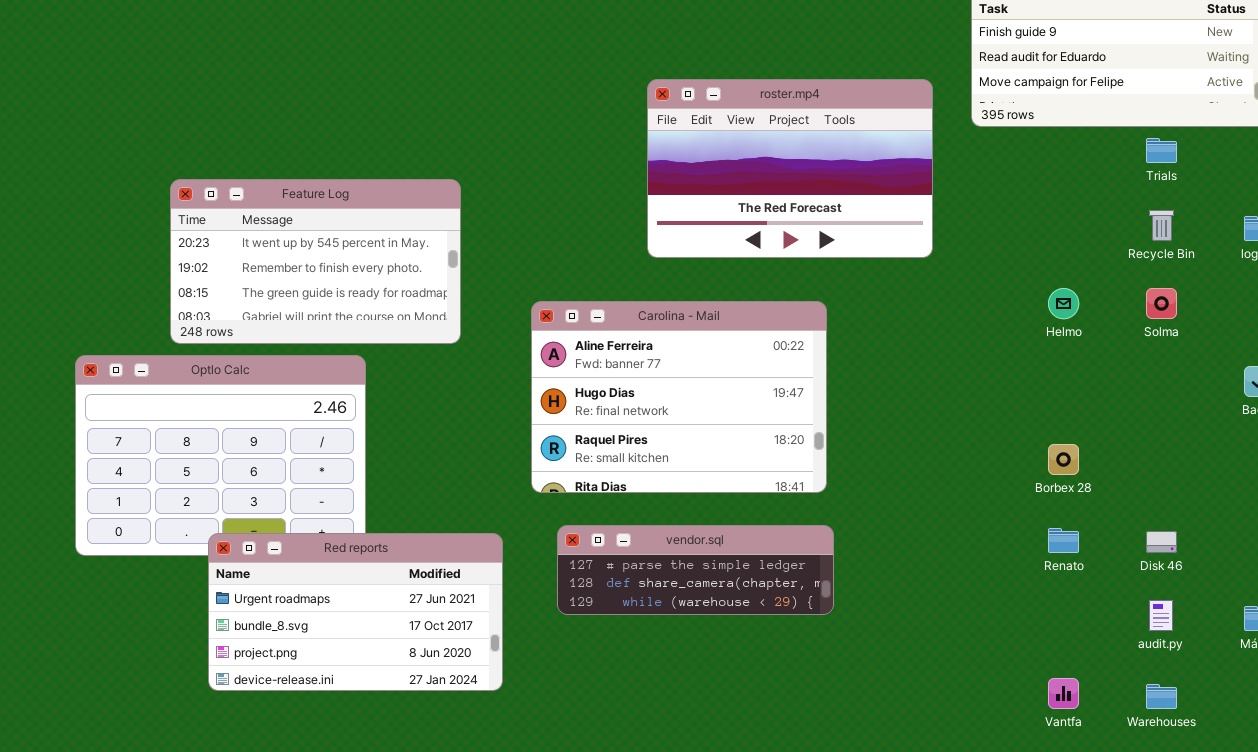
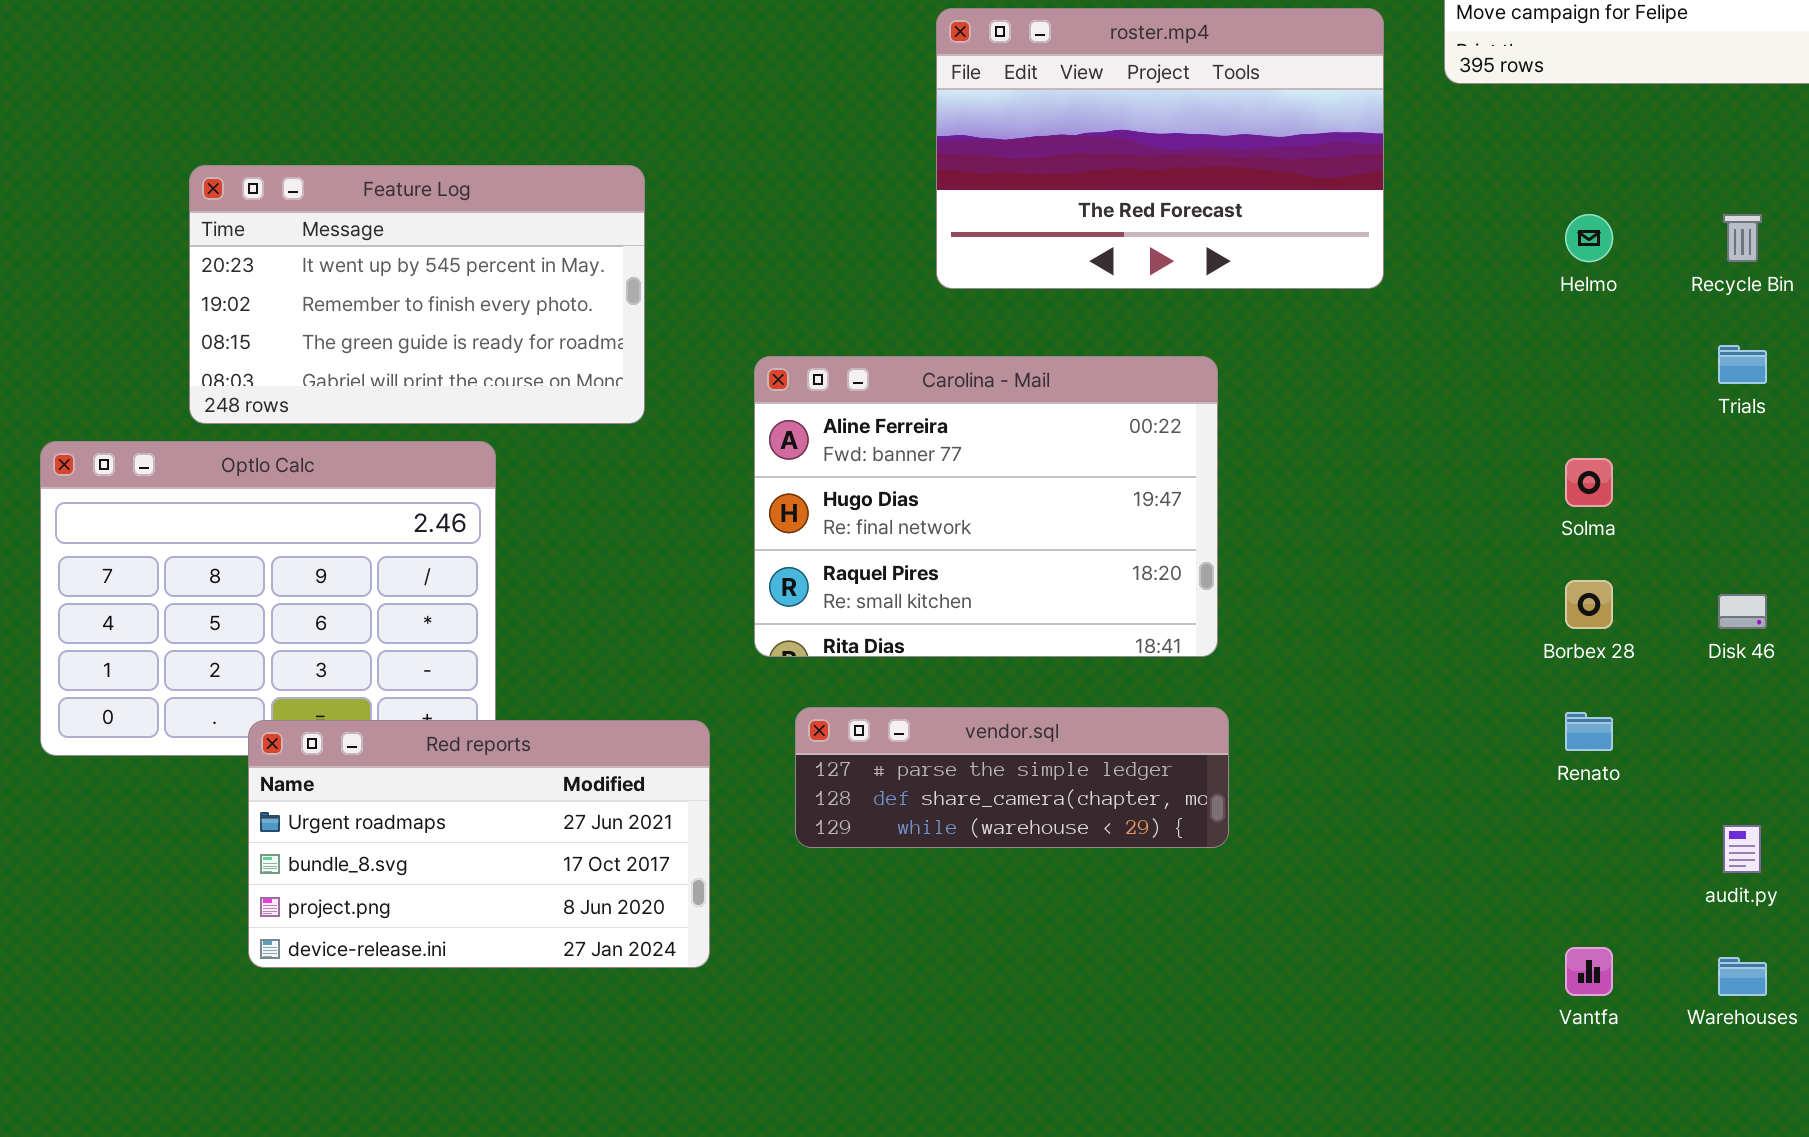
Trials: [1146,138,1177,163] -> [1718,345,1767,384], moved
Helmo: [1048,288,1079,319] -> [1565,214,1613,262], moved
Solma: [1146,288,1177,319] -> [1565,458,1613,507], moved
Disk 46: [1146,531,1177,553] -> [1718,594,1767,629], moved

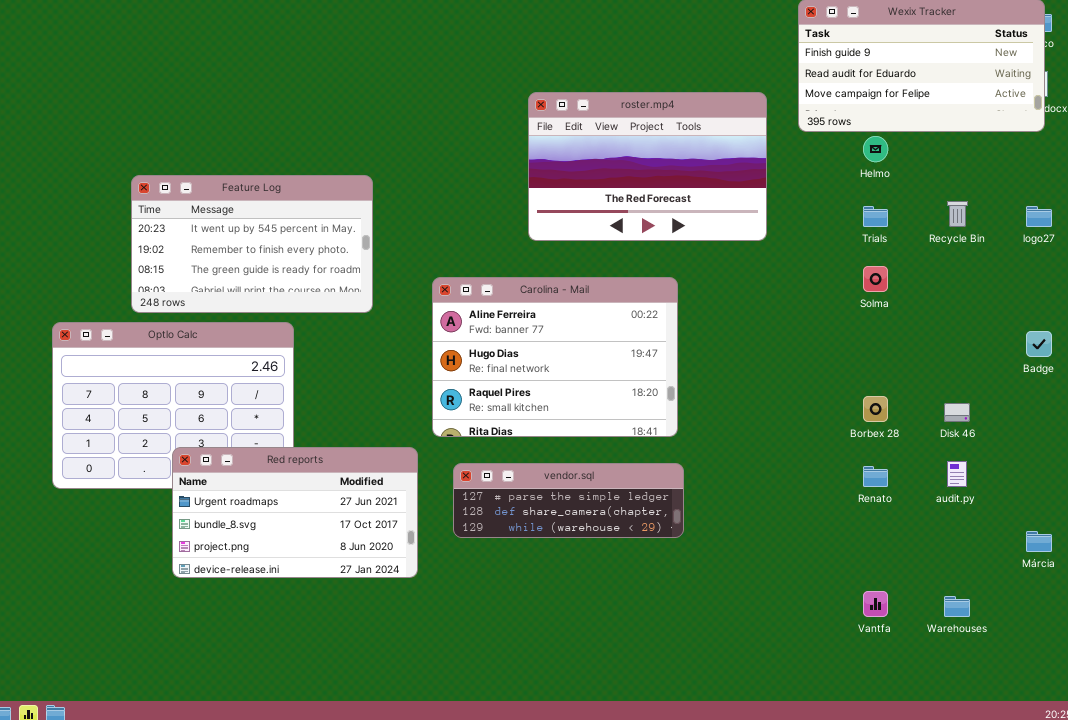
Helmo: [1565,214,1613,262] -> [863,136,888,162], moved
Trials: [1718,345,1767,384] -> [863,206,888,227], moved
Solma: [1565,458,1613,507] -> [863,266,888,292], moved
Red reports: [248,720,710,968] -> [172,447,418,578], moved
audit.py: [1723,825,1761,873] -> [947,461,967,487], moved

